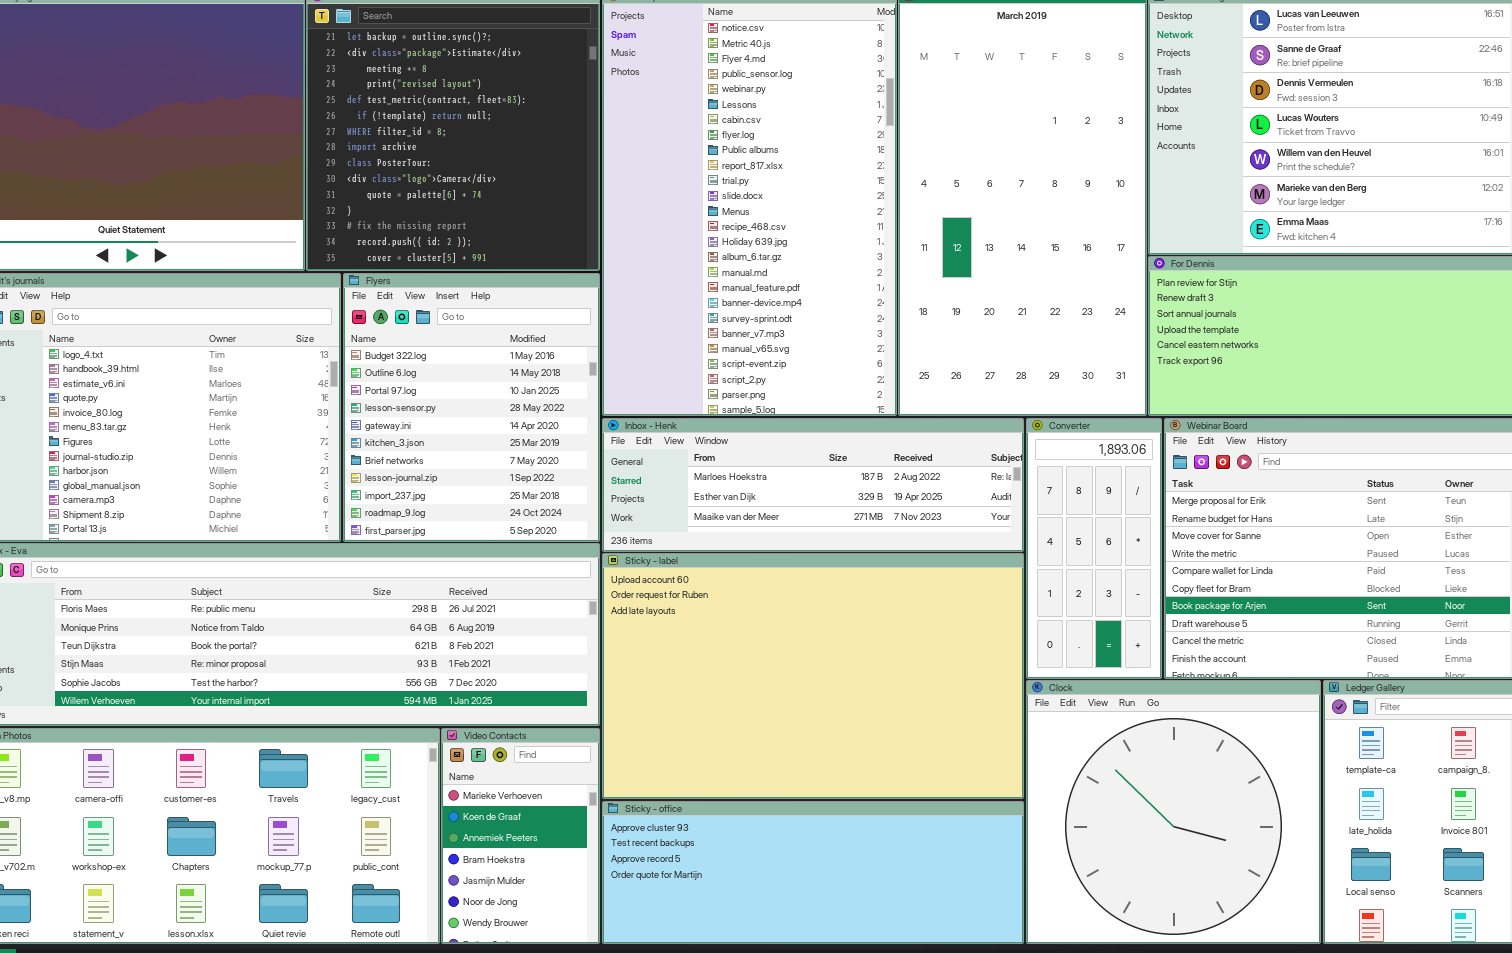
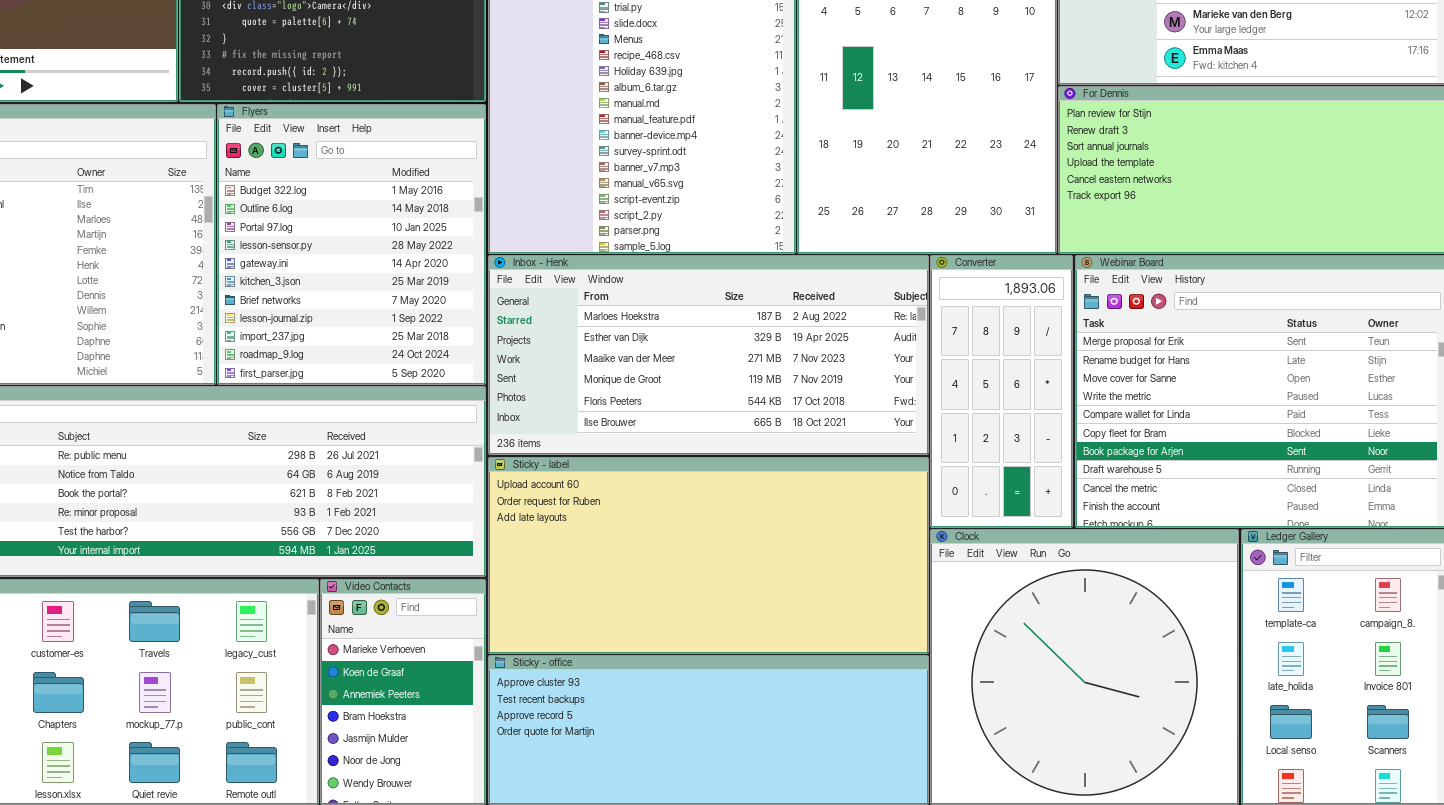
Inbox - Henk: [602,418,1024,552] -> [488,255,929,455], resized
Sticky - label: [602,553,1024,799] -> [488,457,929,654], resized

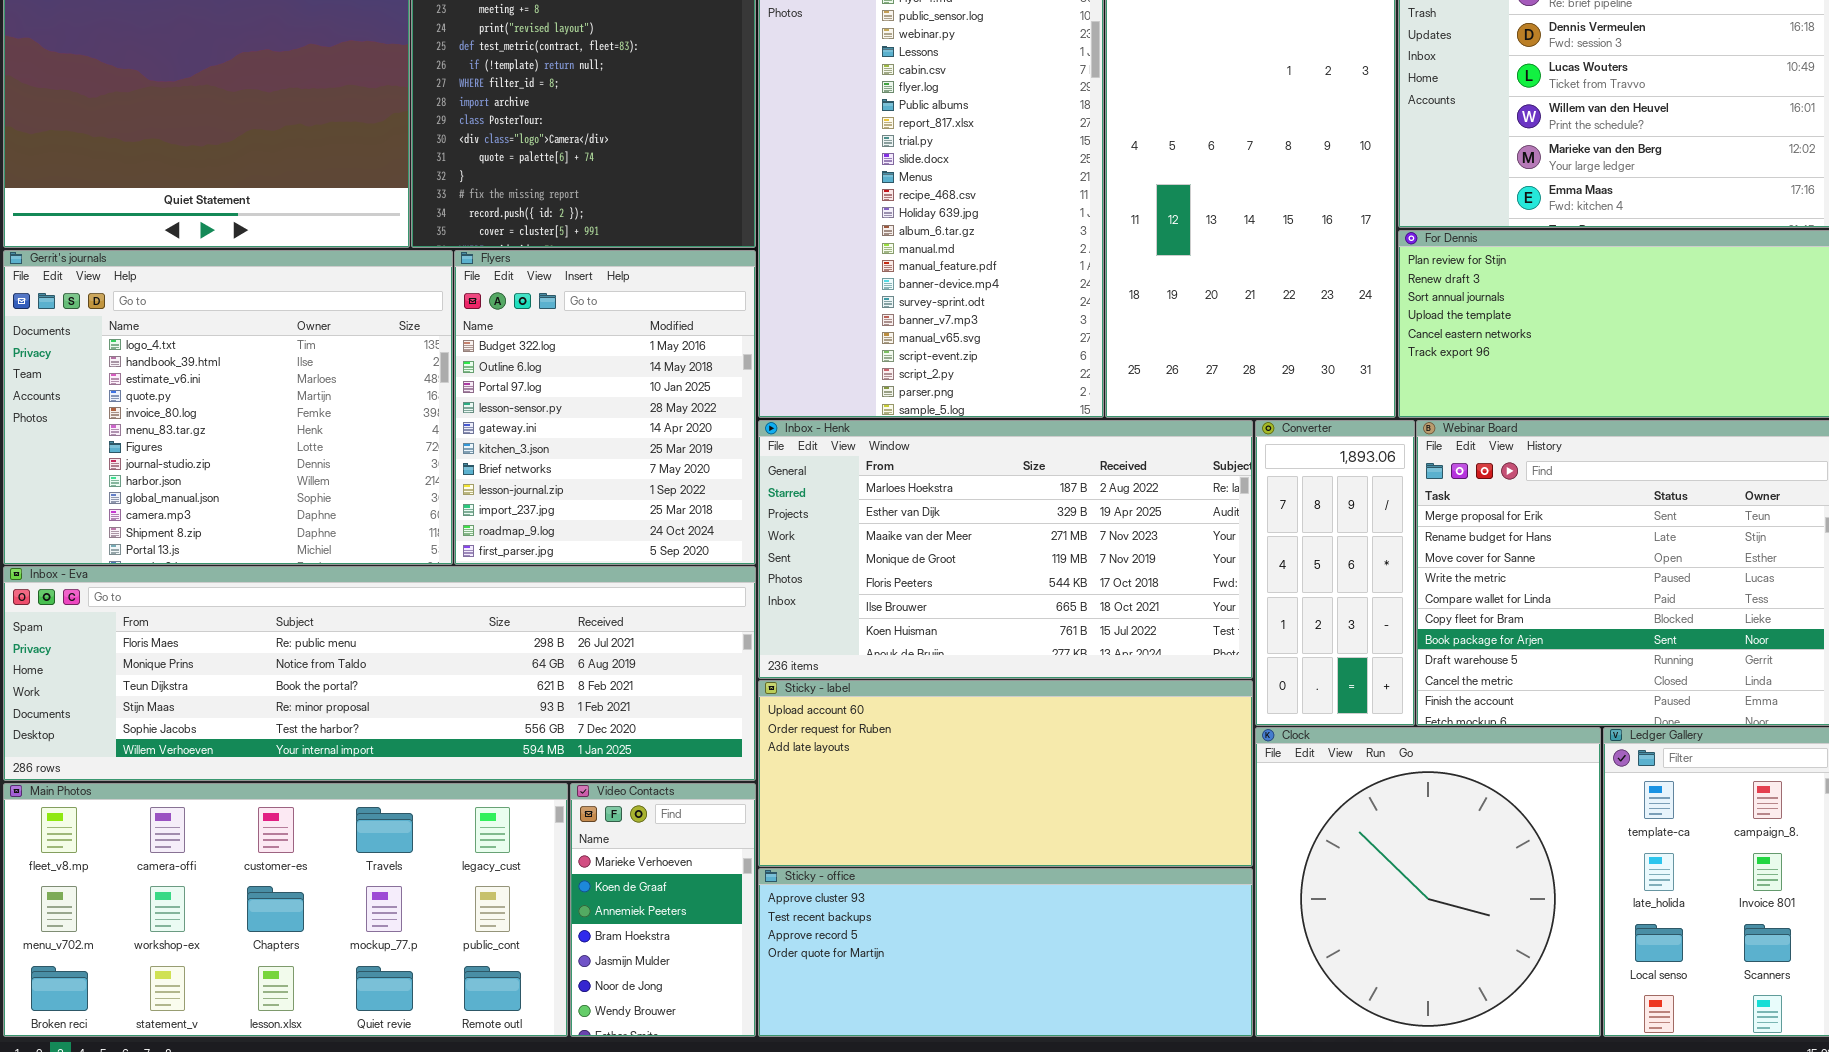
Inbox - Henk: [488,255,929,455] -> [758,420,1253,679], resized
Sticky - label: [488,457,929,654] -> [758,680,1253,867], resized

